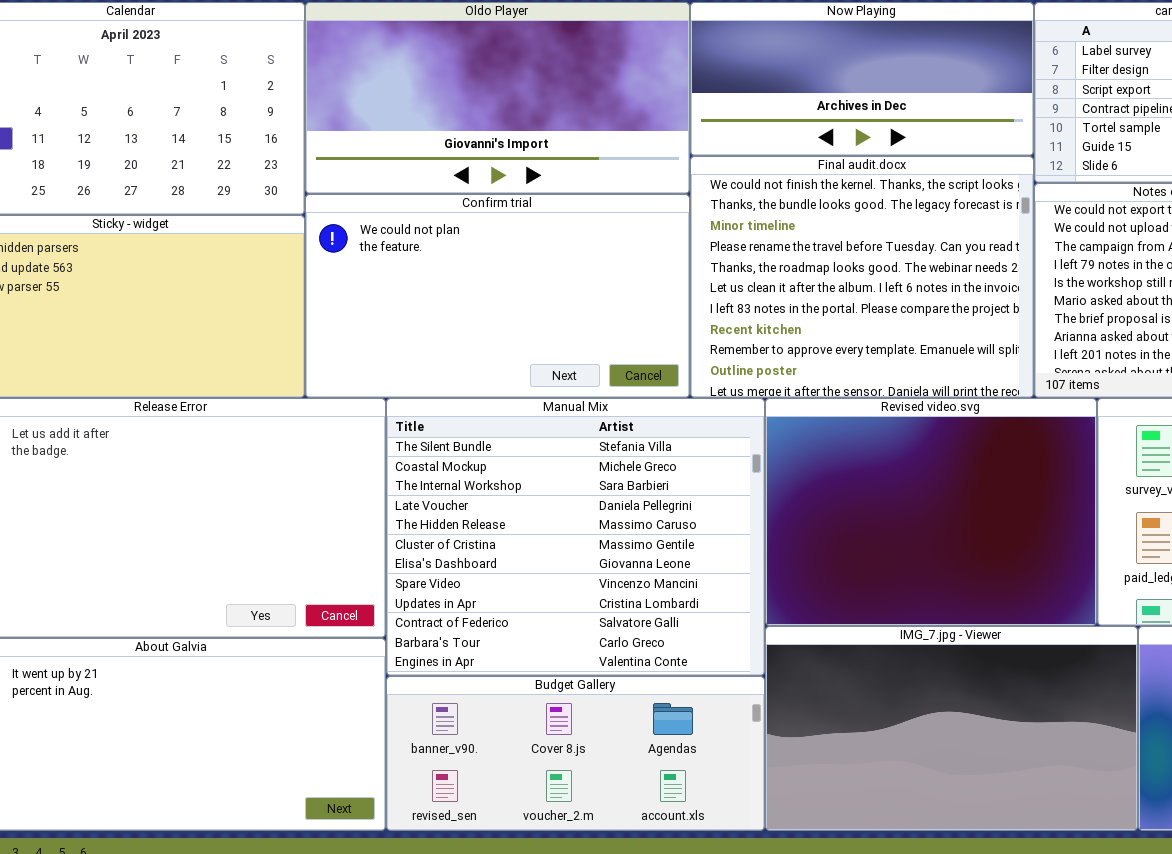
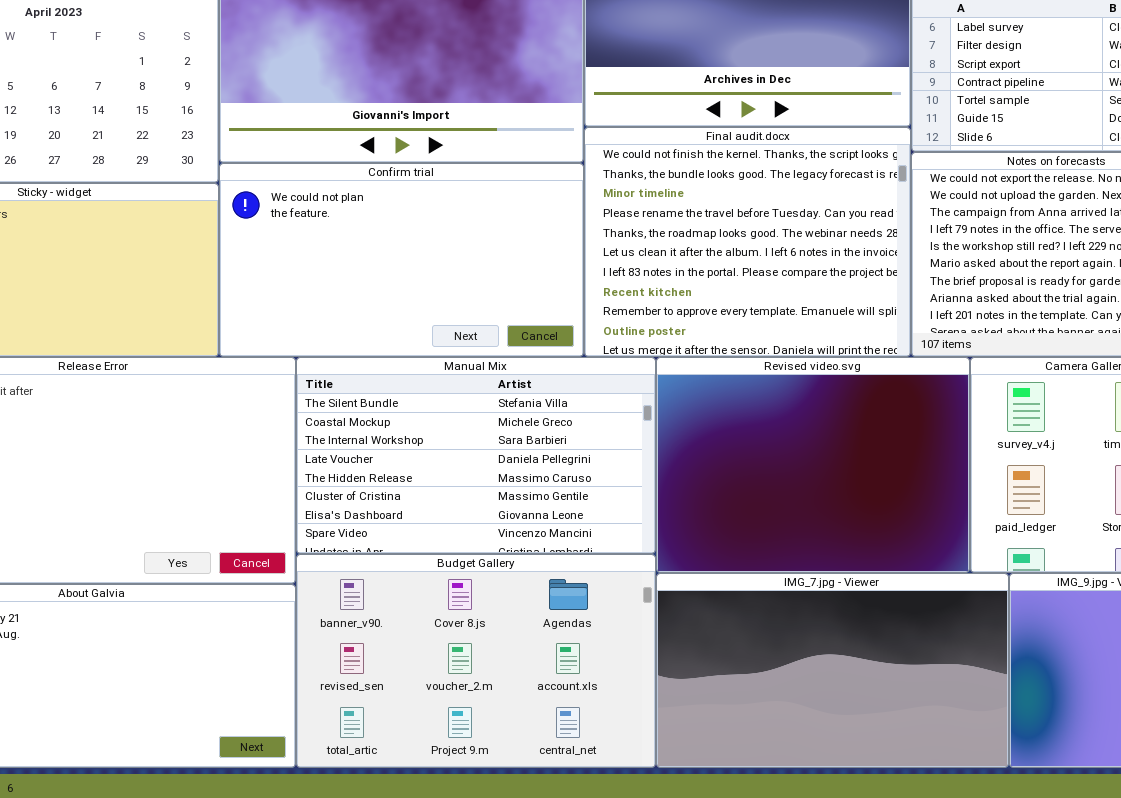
Manual Mix: [386,398,765,676] -> [296,357,656,554], resized
Budget Gallery: [386,676,765,831] -> [296,554,656,768], resized

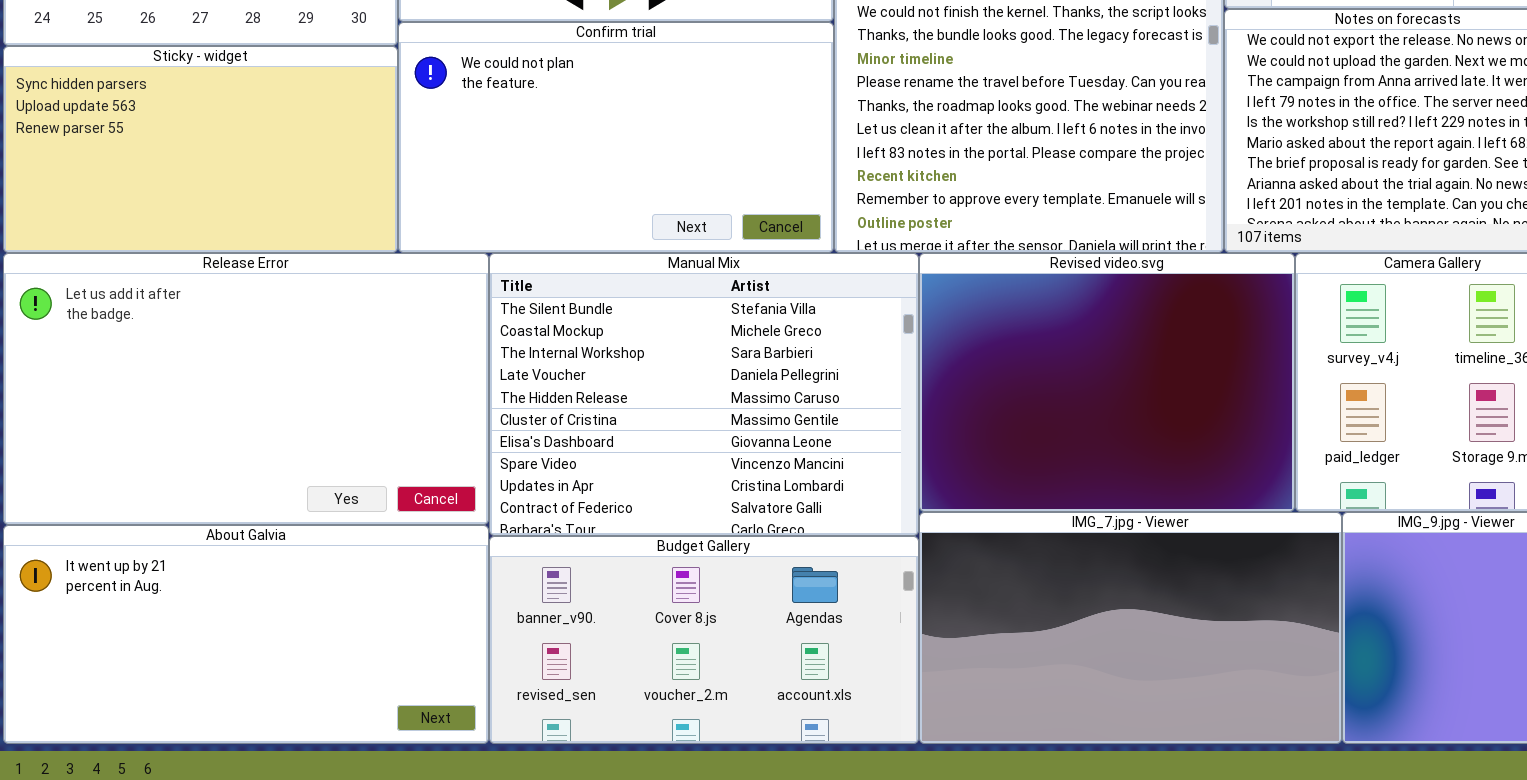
Manual Mix: [296,357,656,554] -> [489,253,919,536], resized
Budget Gallery: [296,554,656,768] -> [489,536,919,744], resized

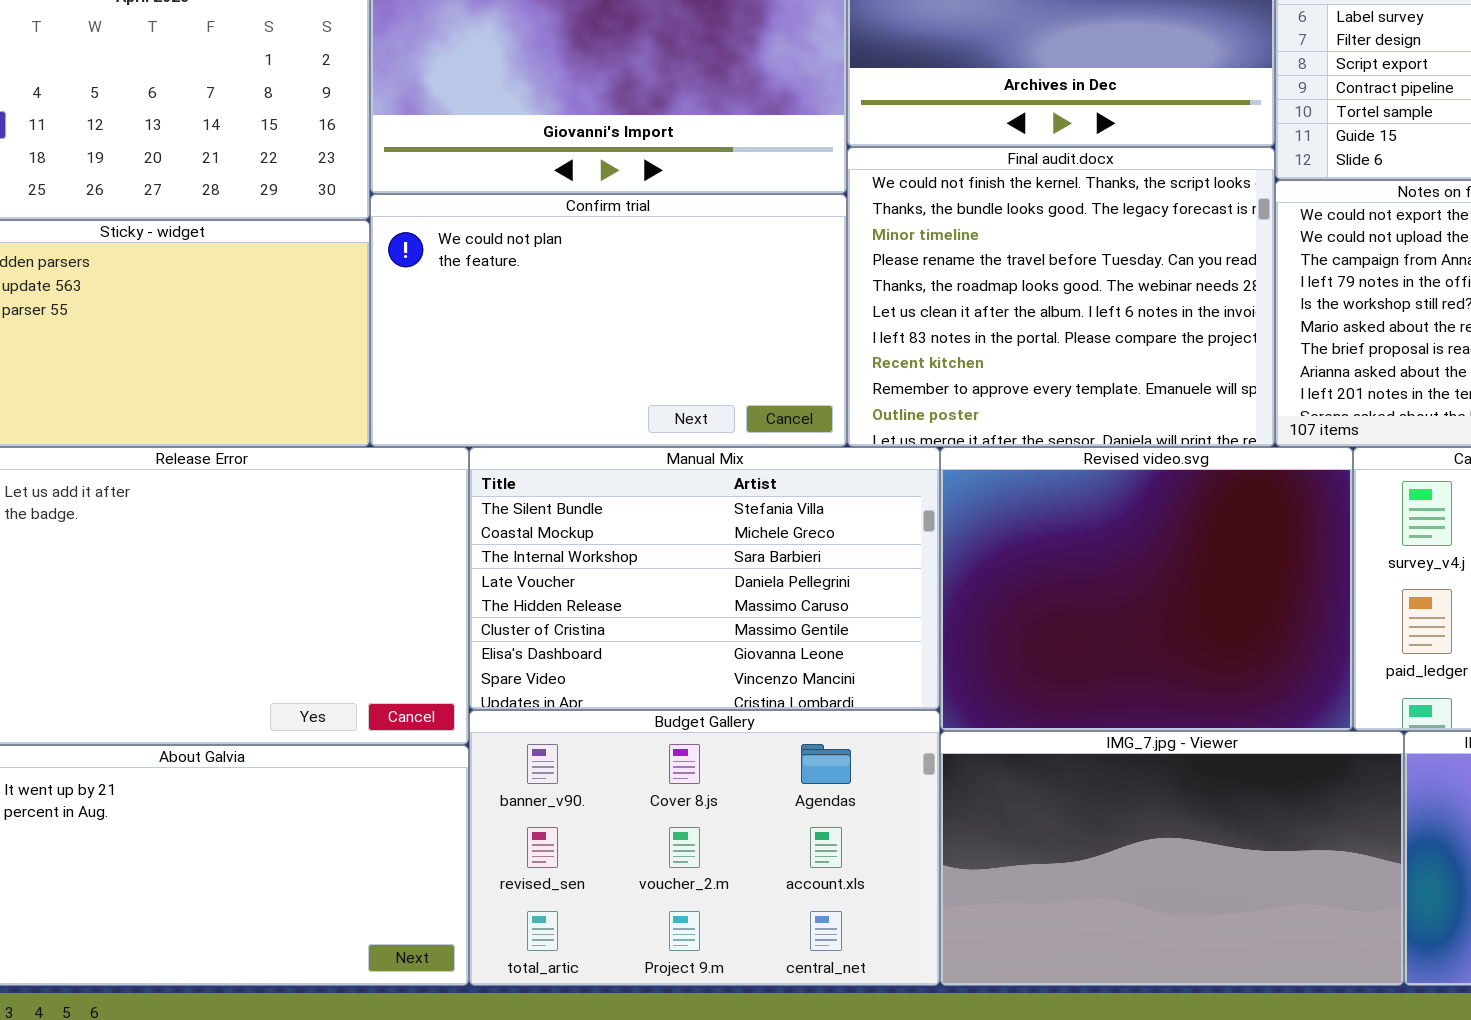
Manual Mix: [489,253,919,536] -> [469,447,940,710], resized
Budget Gallery: [489,536,919,744] -> [469,710,940,986], resized

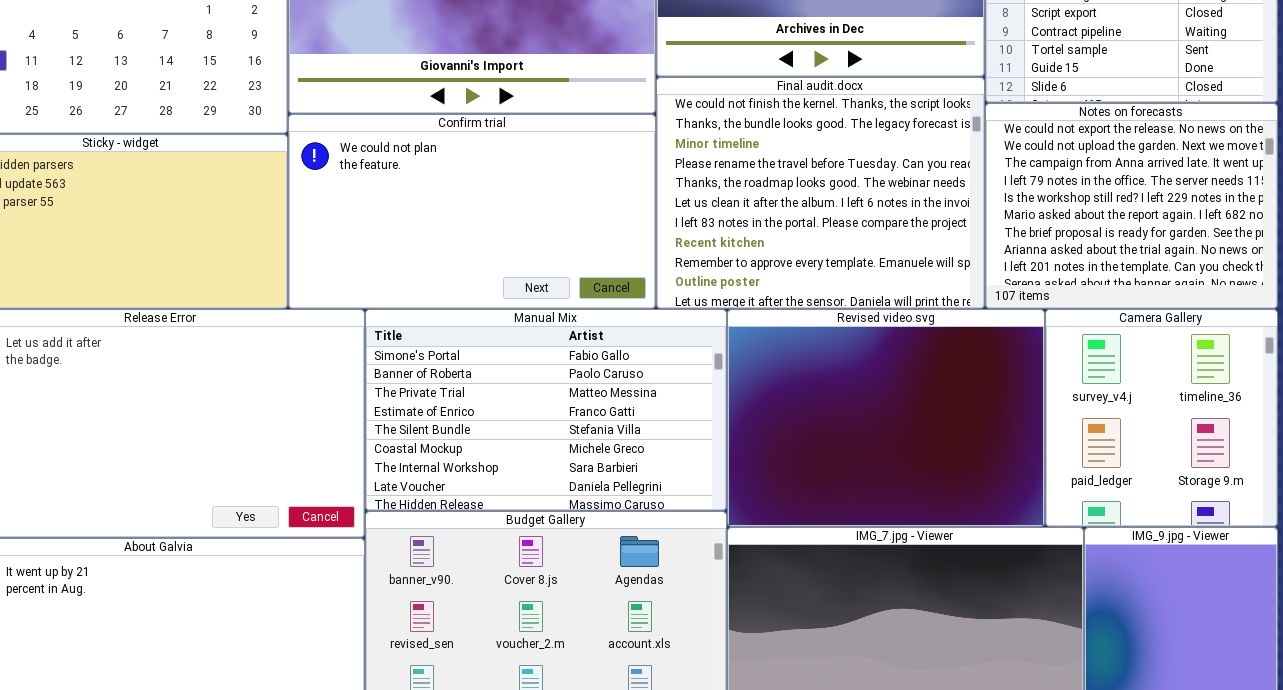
Manual Mix: [469,447,940,710] -> [365,309,727,511], scrolled up 4 rows

